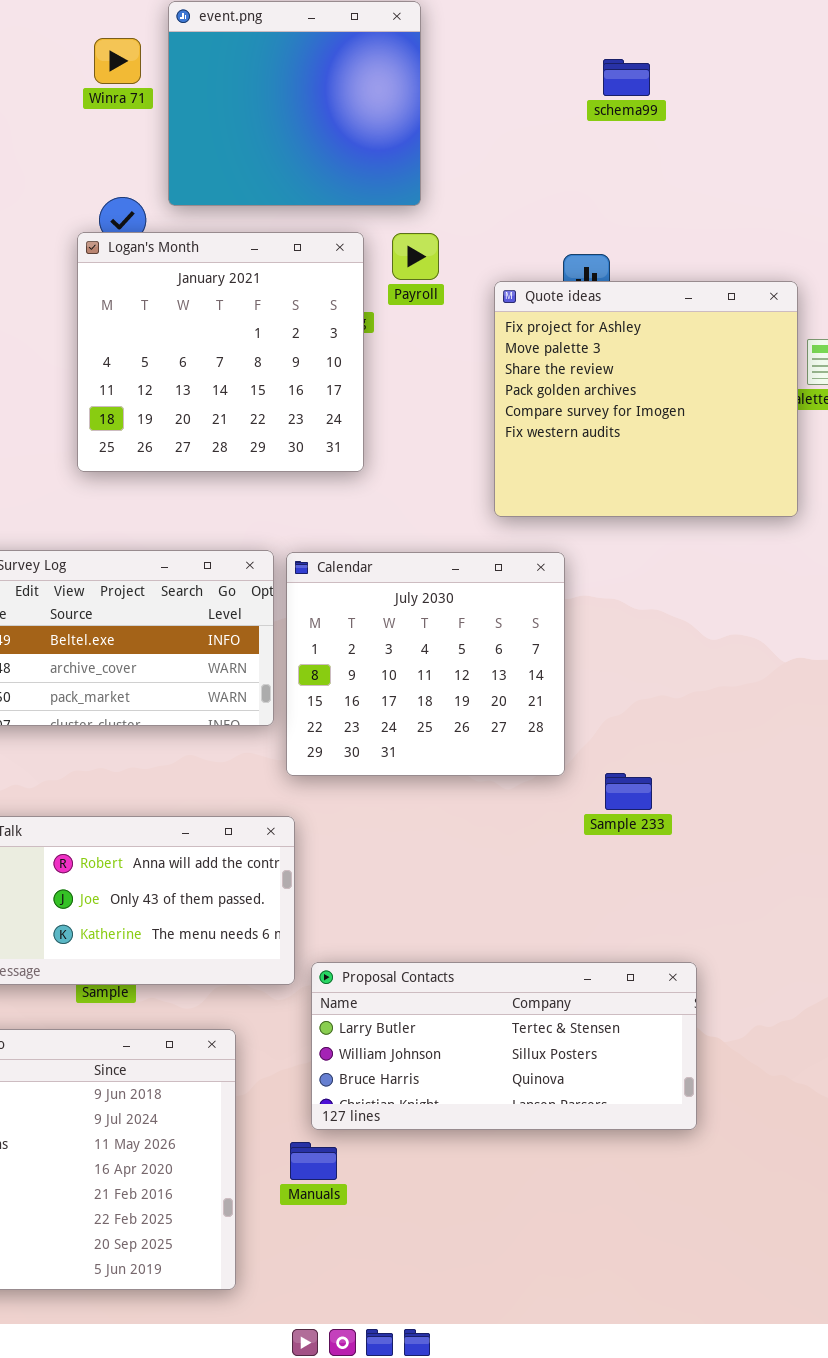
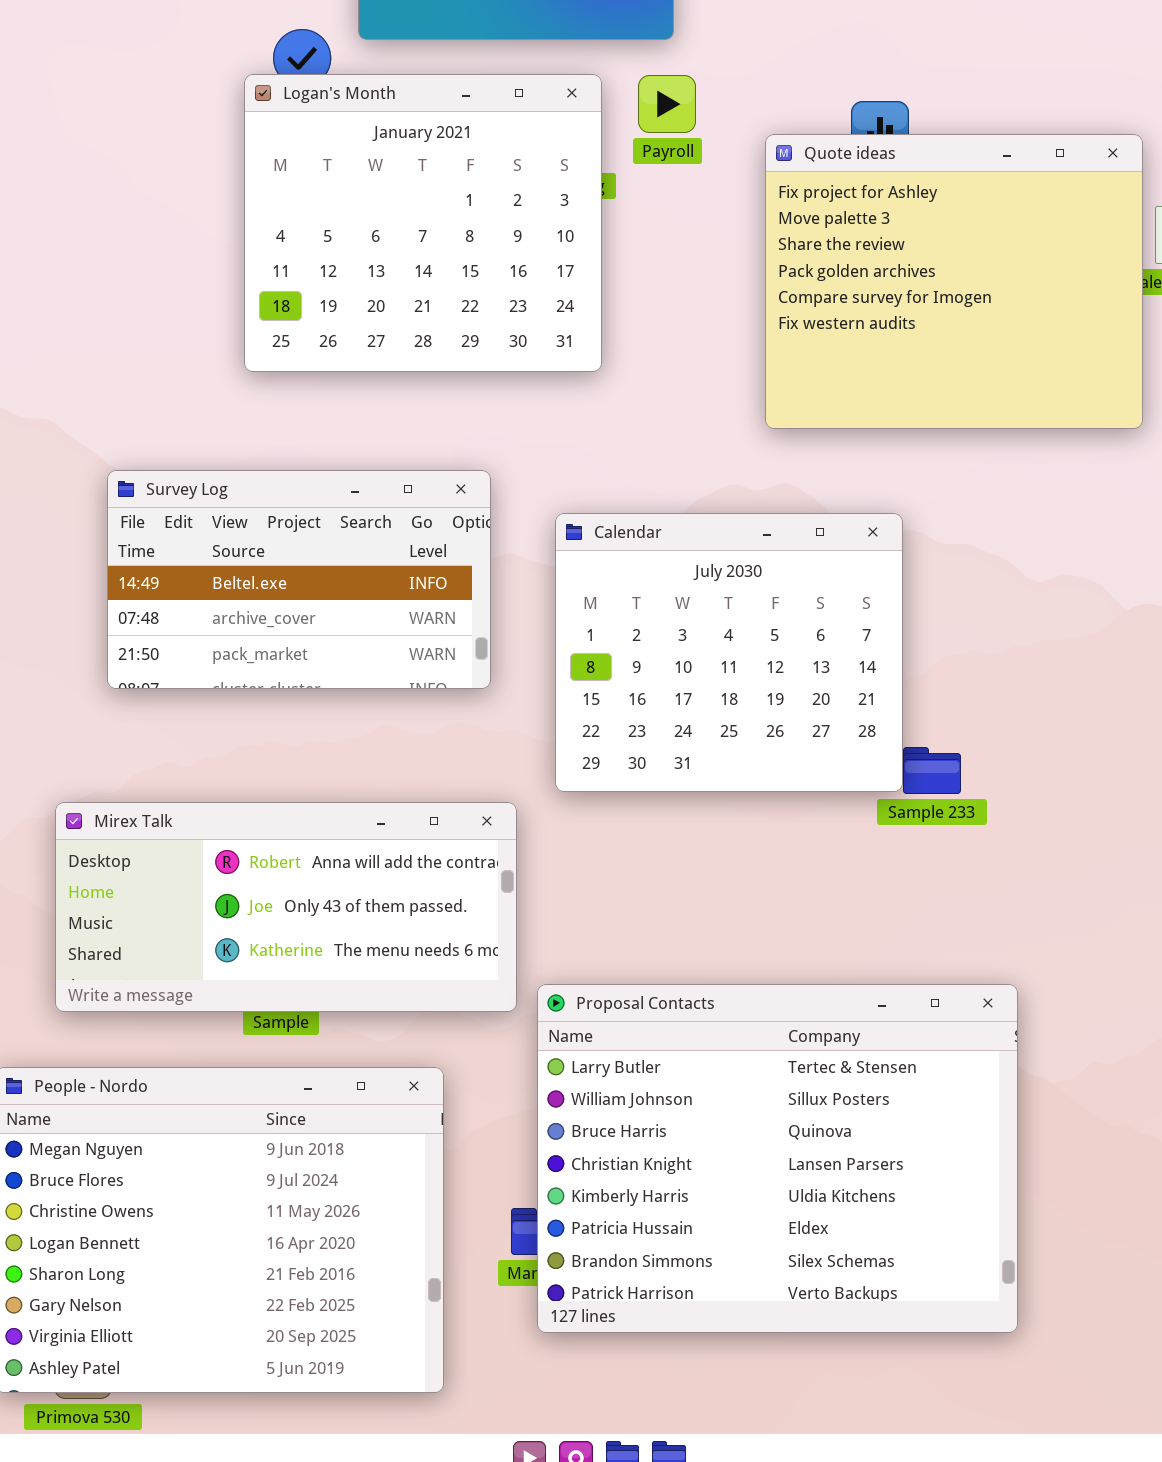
Calendar: [286,552,565,776] -> [555,513,903,792], moved
Proposal Contacts: [311,962,697,1130] -> [537,984,1018,1333], resized

